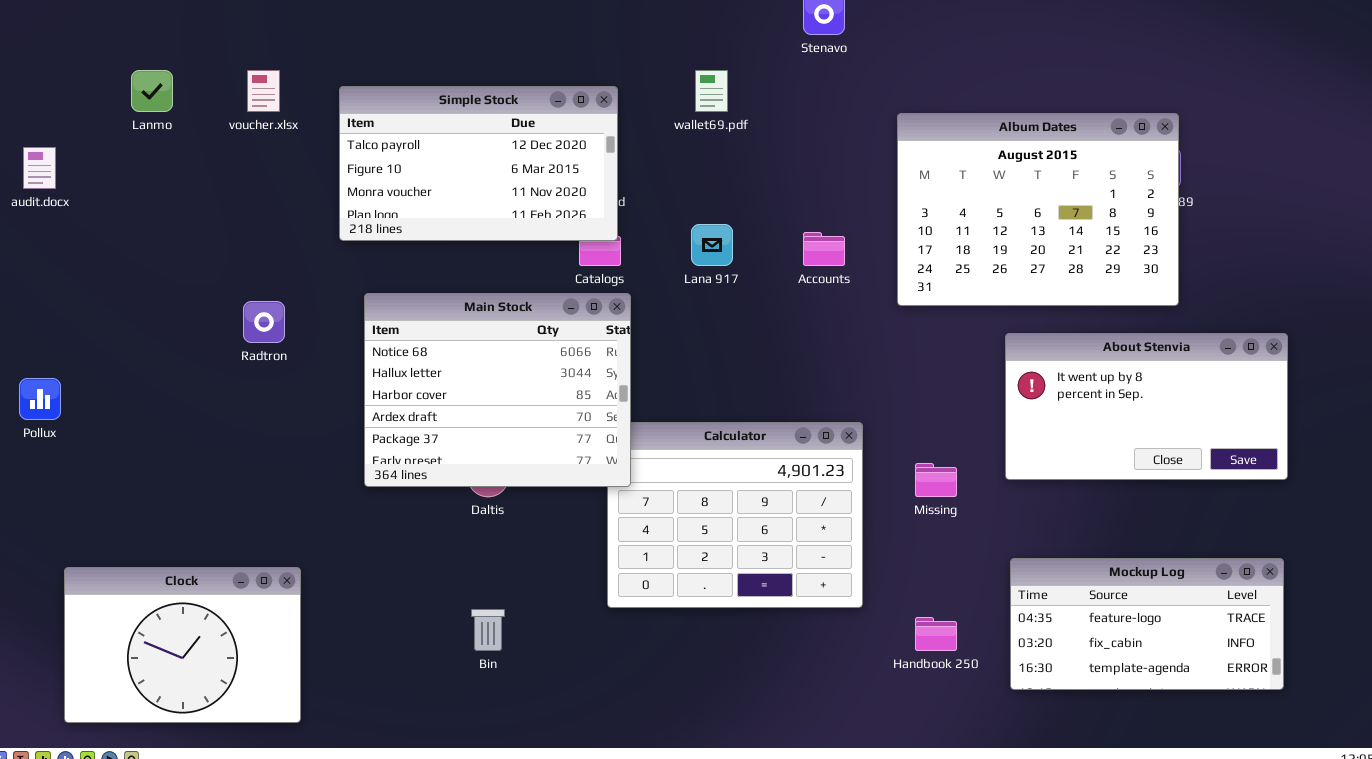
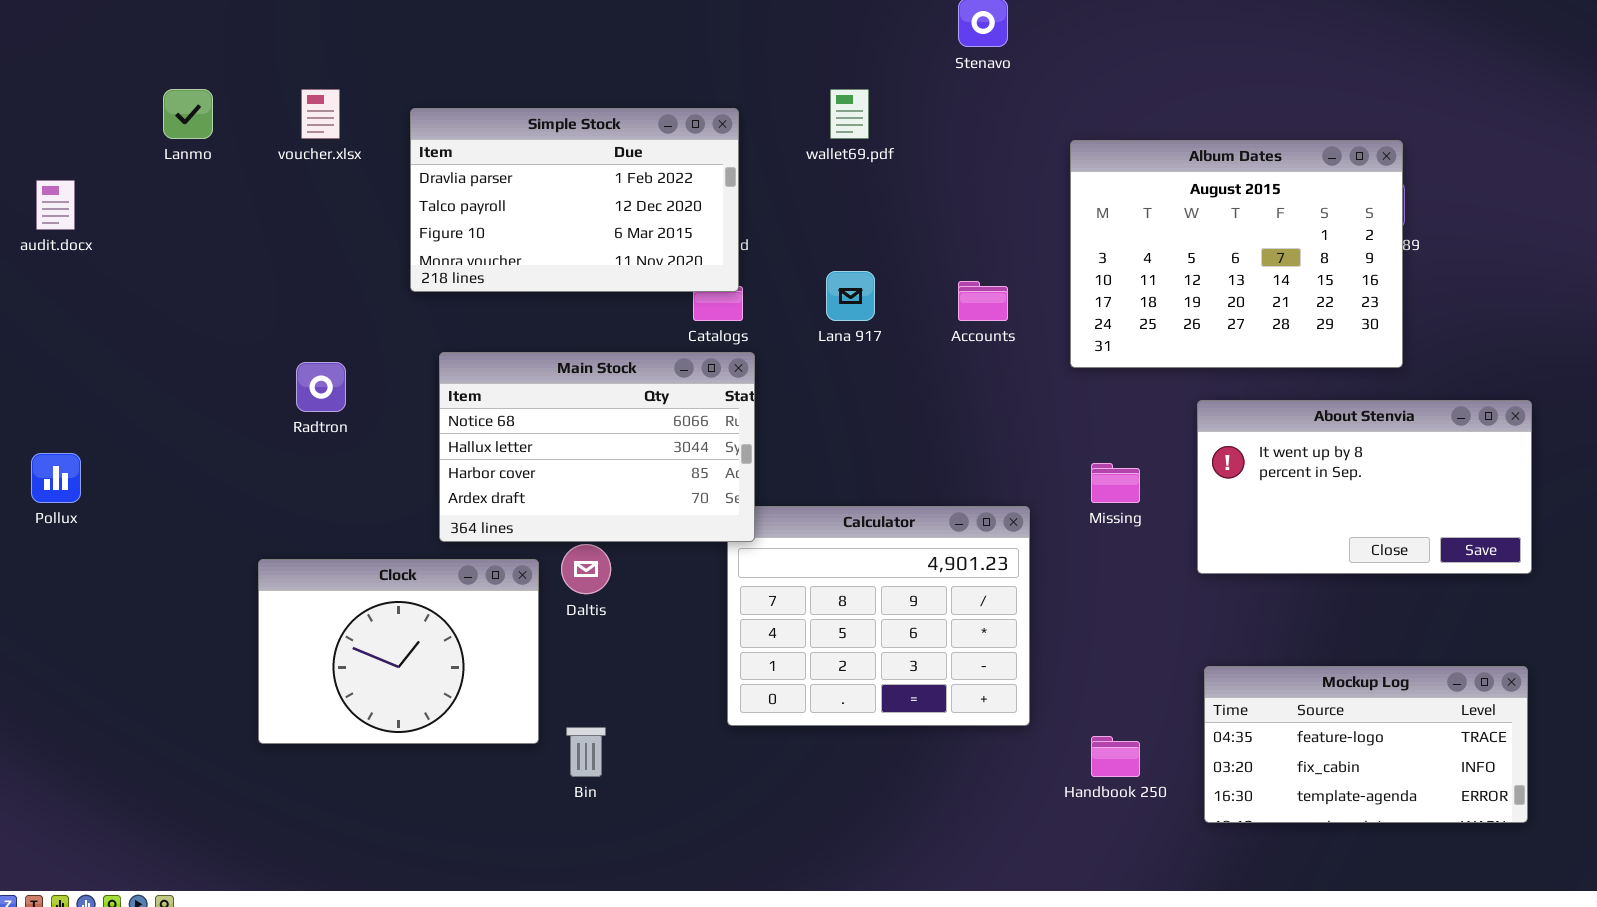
Simple Stock: [339,86,618,241] -> [410,108,739,292], scrolled up 1 row
Main Stock: [364,293,631,487] -> [439,352,755,542], resized
Missing: [915,463,957,497] -> [1091,463,1140,503], moved
Clock: [64,567,301,723] -> [258,559,539,744], moved

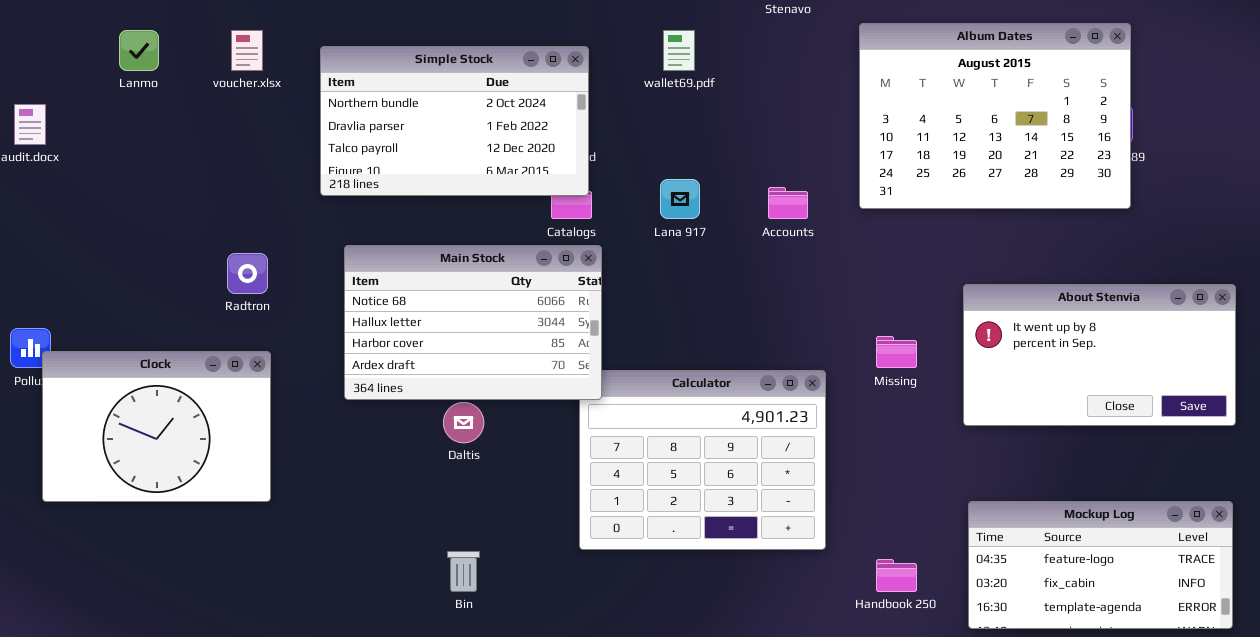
Simple Stock: [410,108,739,292] -> [320,46,589,196], scrolled up 1 row
Album Dates: [1070,140,1403,368] -> [859,23,1131,209], moved
Clock: [258,559,539,744] -> [42,351,271,502], moved

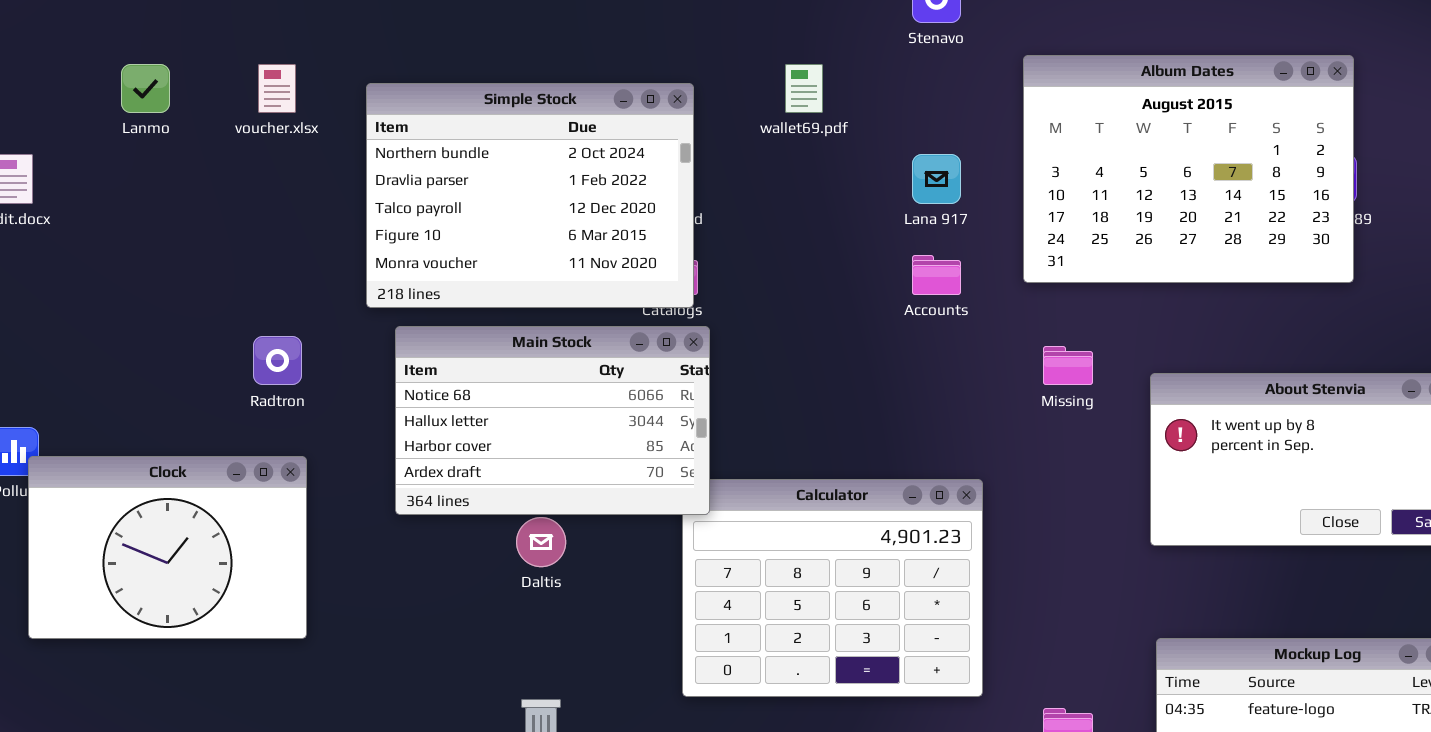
Simple Stock: [320,46,589,196] -> [366,83,694,308], resized
Lana 917: [660,179,700,219] -> [912,154,961,204], moved
Missing: [876,336,917,368] -> [1043,346,1093,385], moved

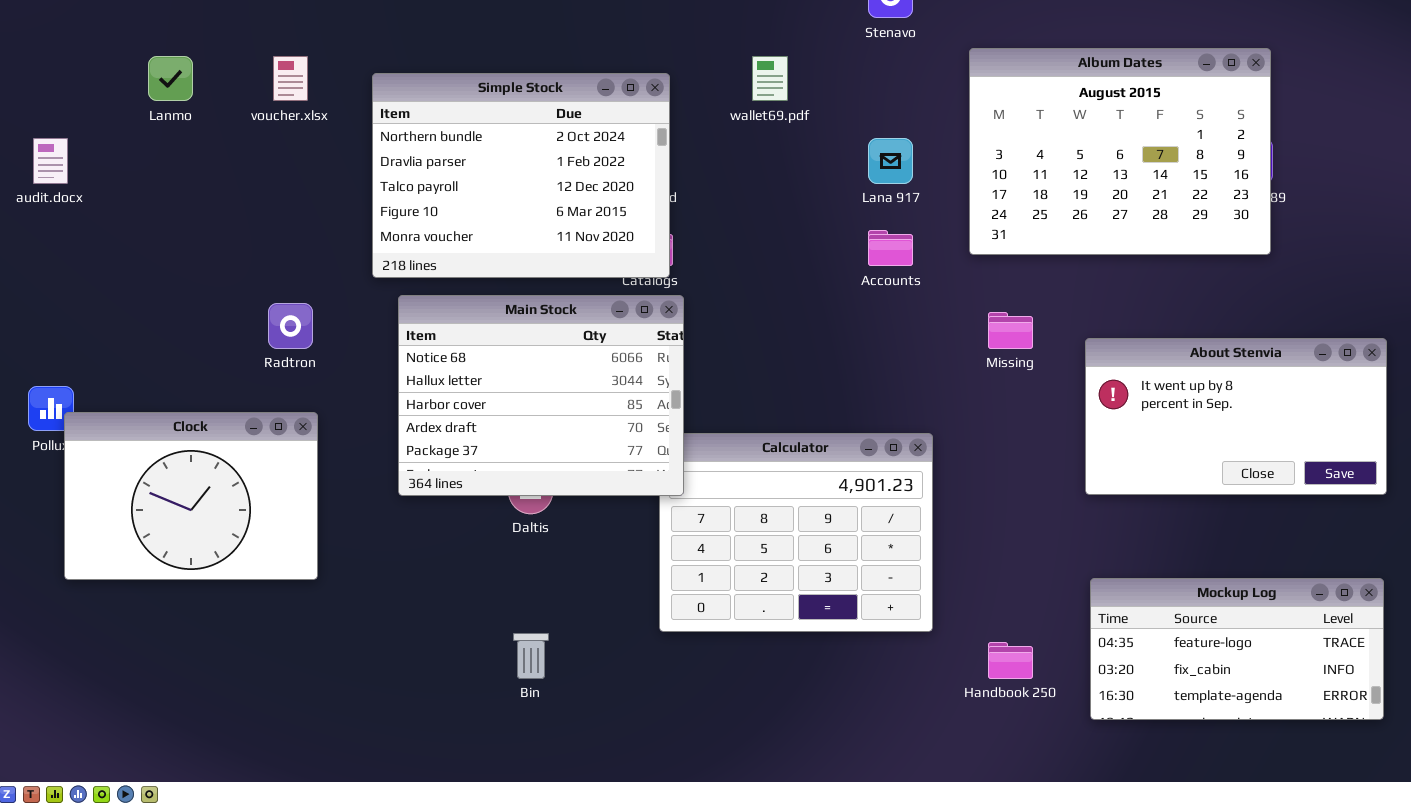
Main Stock: [395,326,710,515] -> [398,295,684,496], resized

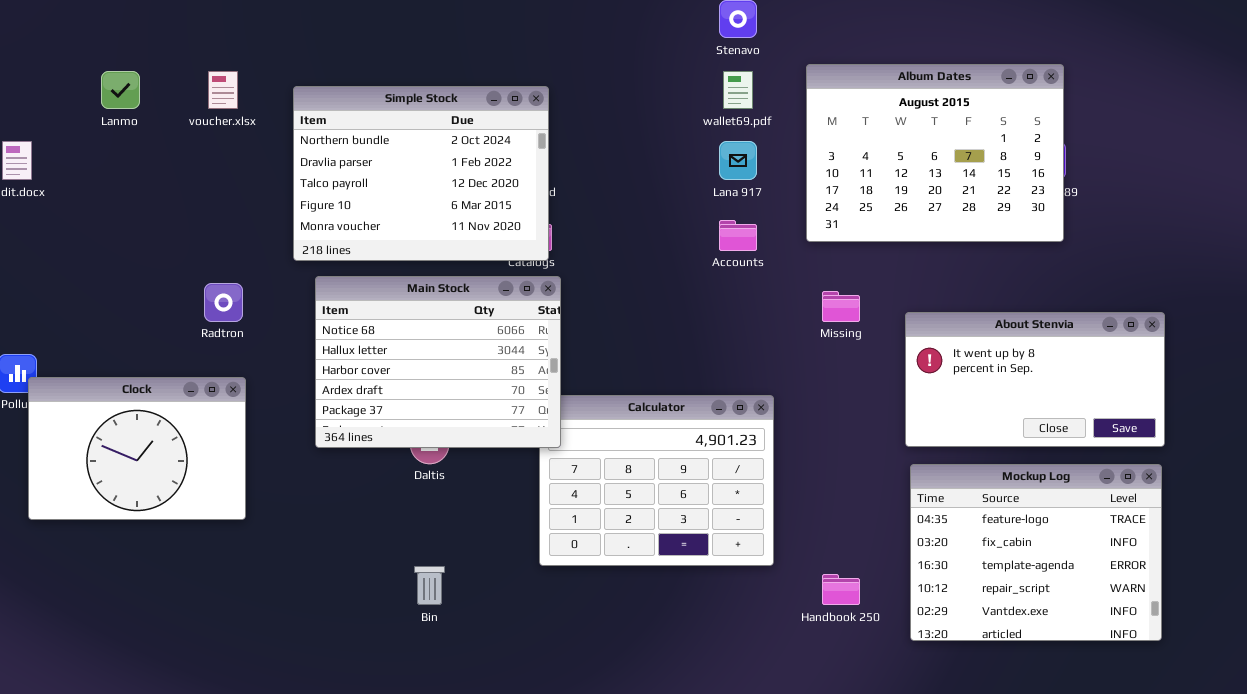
wallet69.pdf: [752,56,788,101] -> [723,71,753,109], moved
Mockup Log: [1090,578,1384,720] -> [910,464,1162,641], resized

